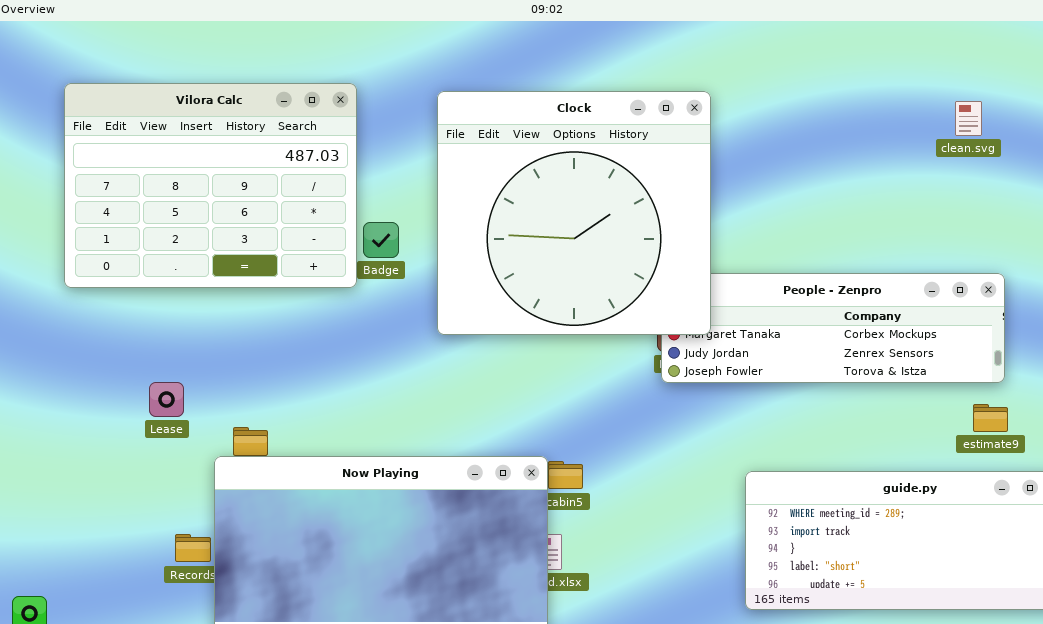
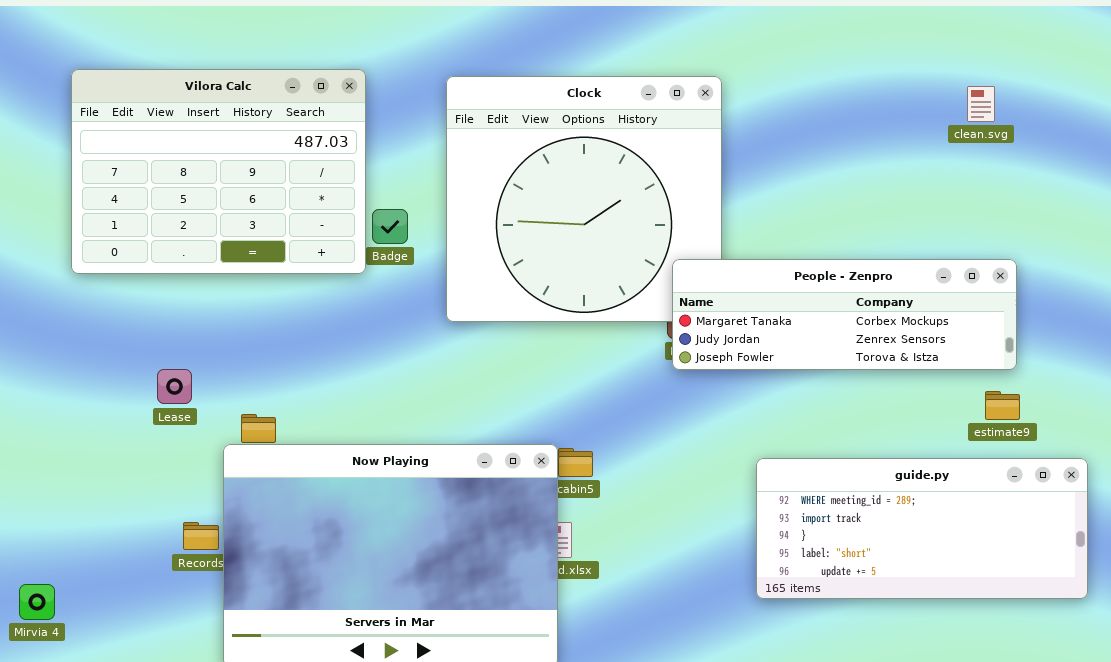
People - Zenpro: [661,273,1005,383] -> [672,259,1017,370], raised

